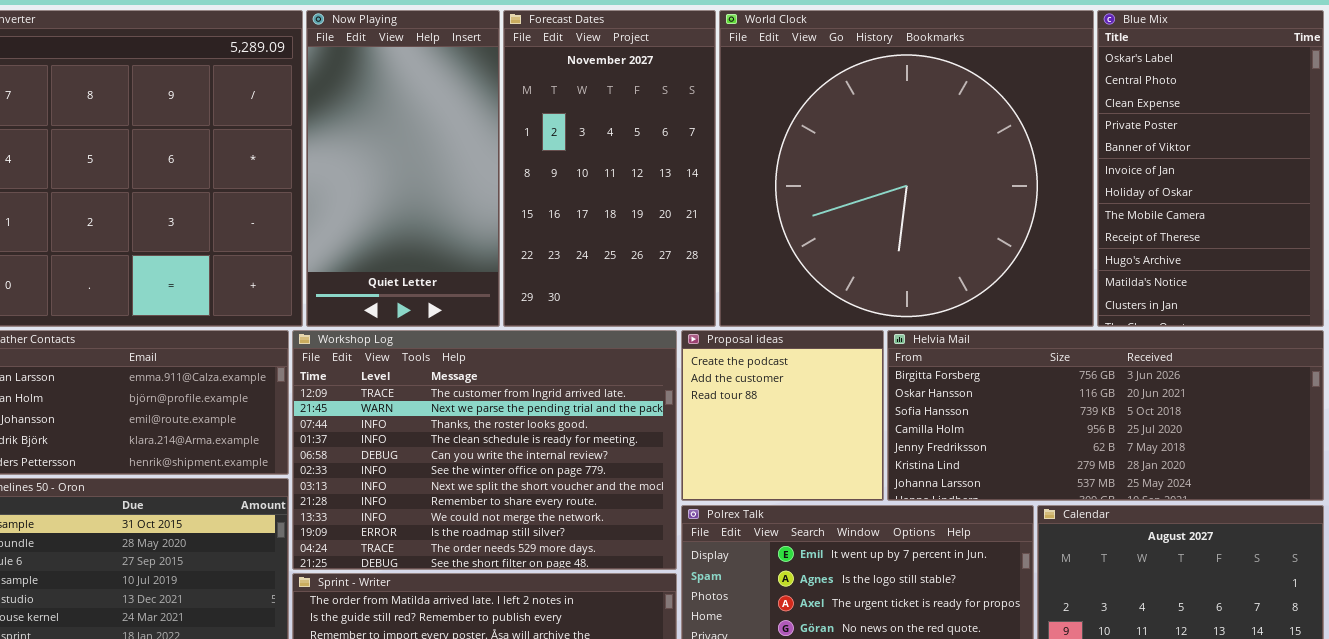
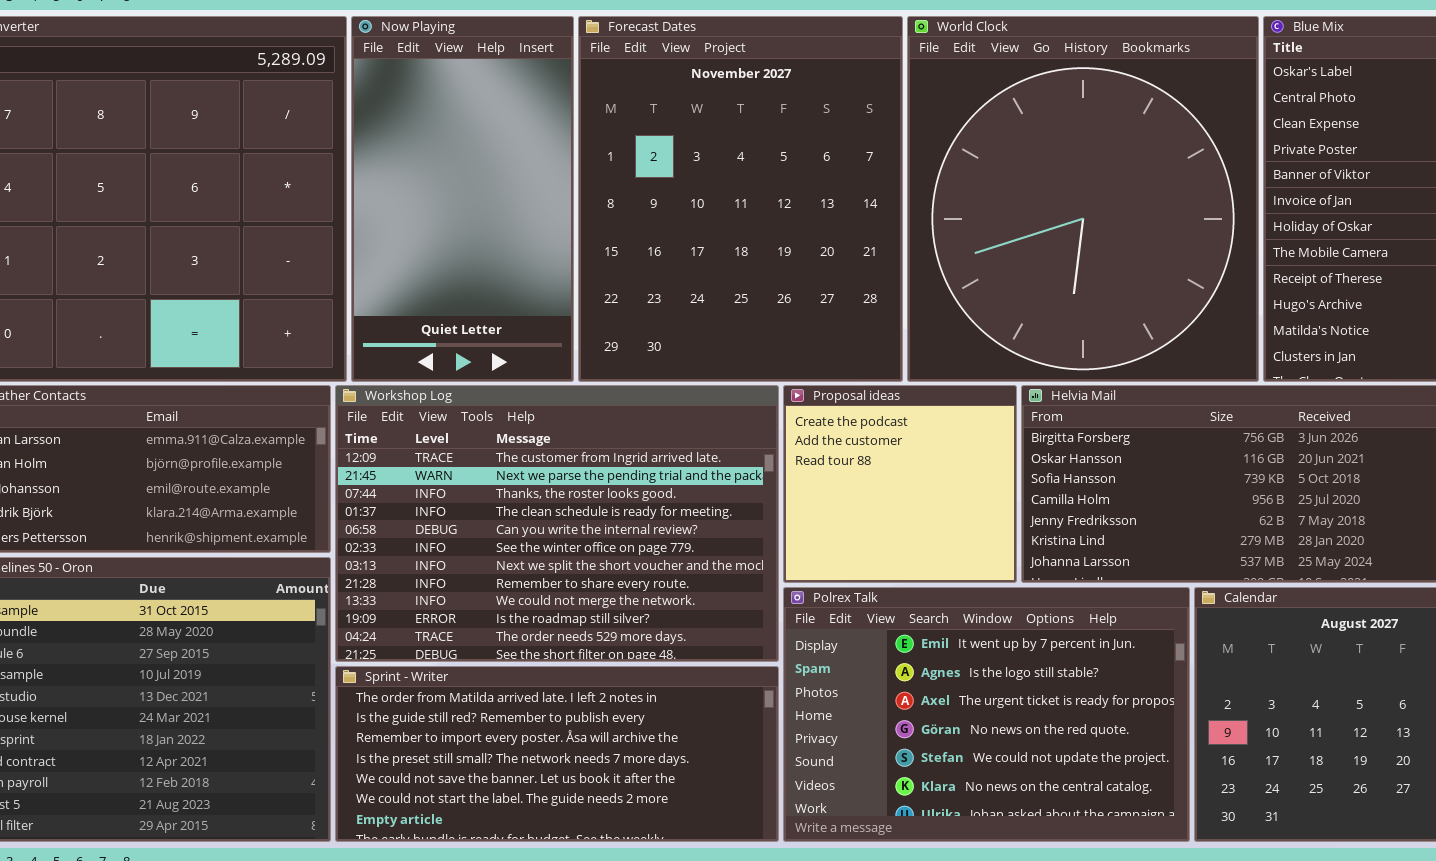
Forecast Dates: [503,10,716,327] -> [578,16,903,382], resized
World Clock: [719,10,1094,327] -> [907,16,1259,382], resized

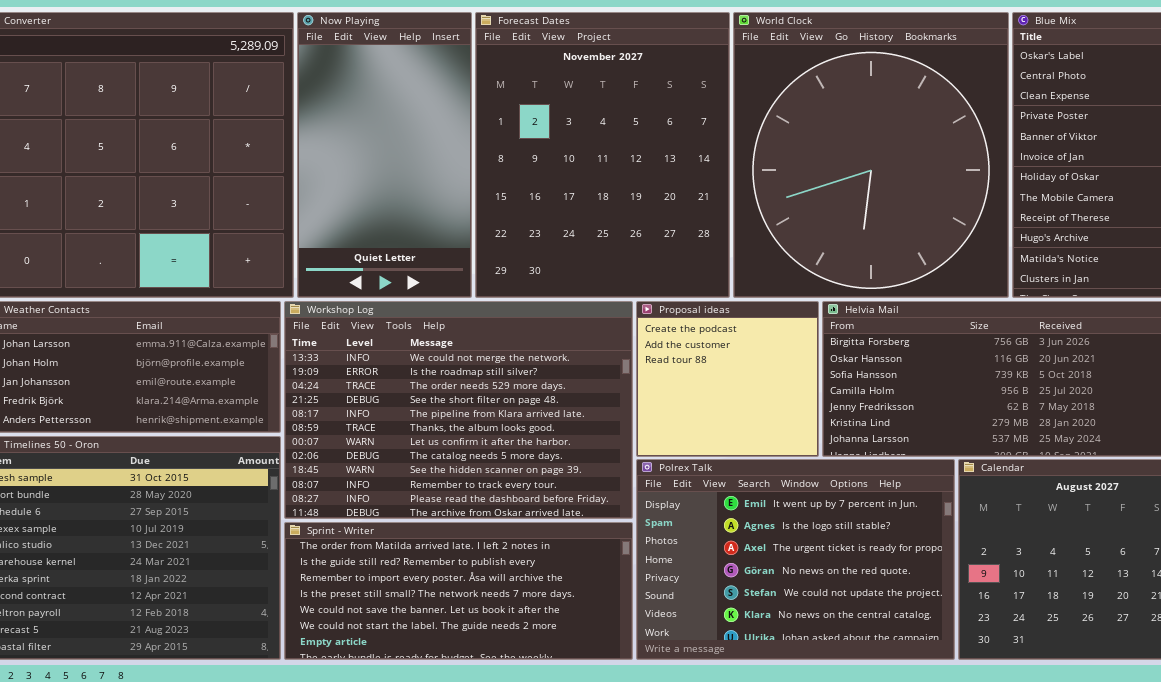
Workshop Log: [335,385,779,662] -> [284,301,633,519], scrolled down 8 rows

